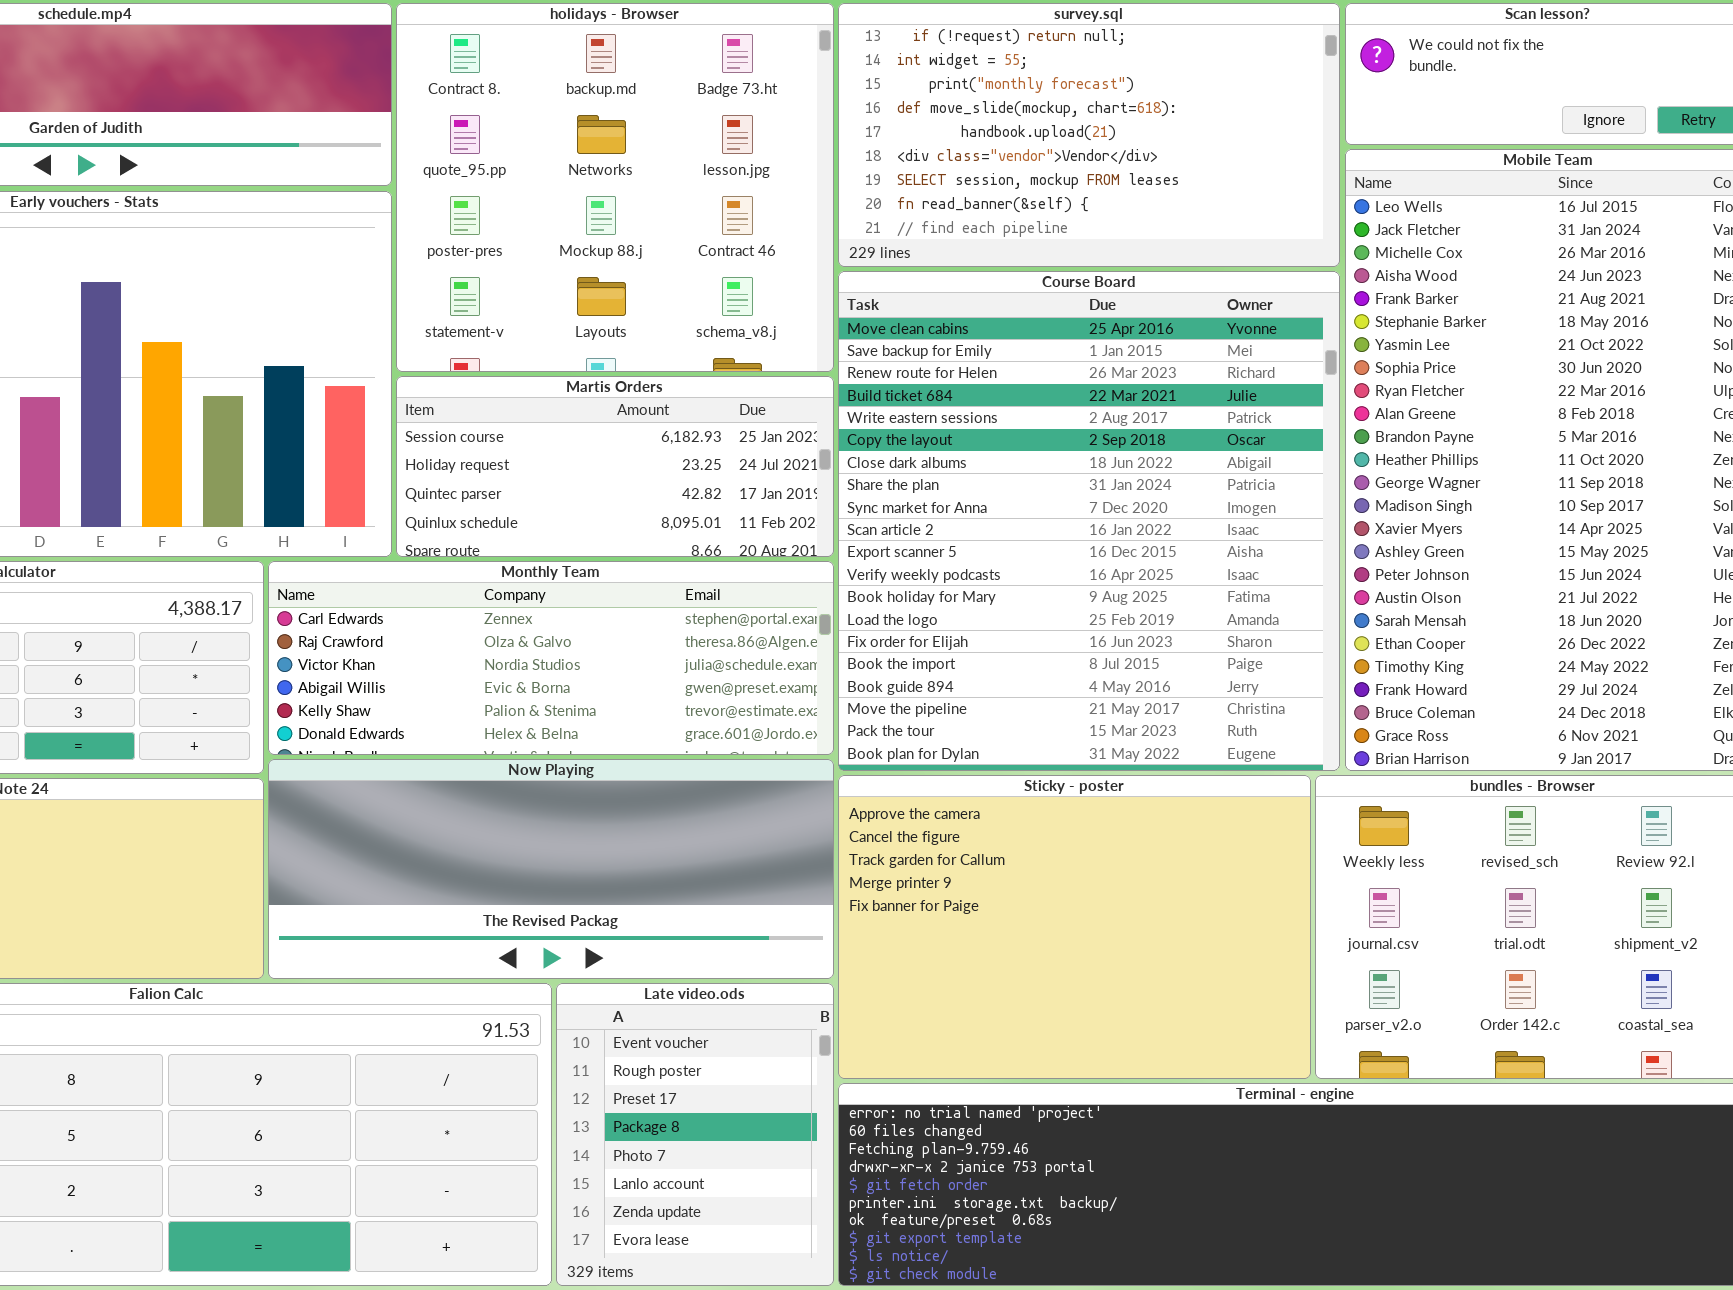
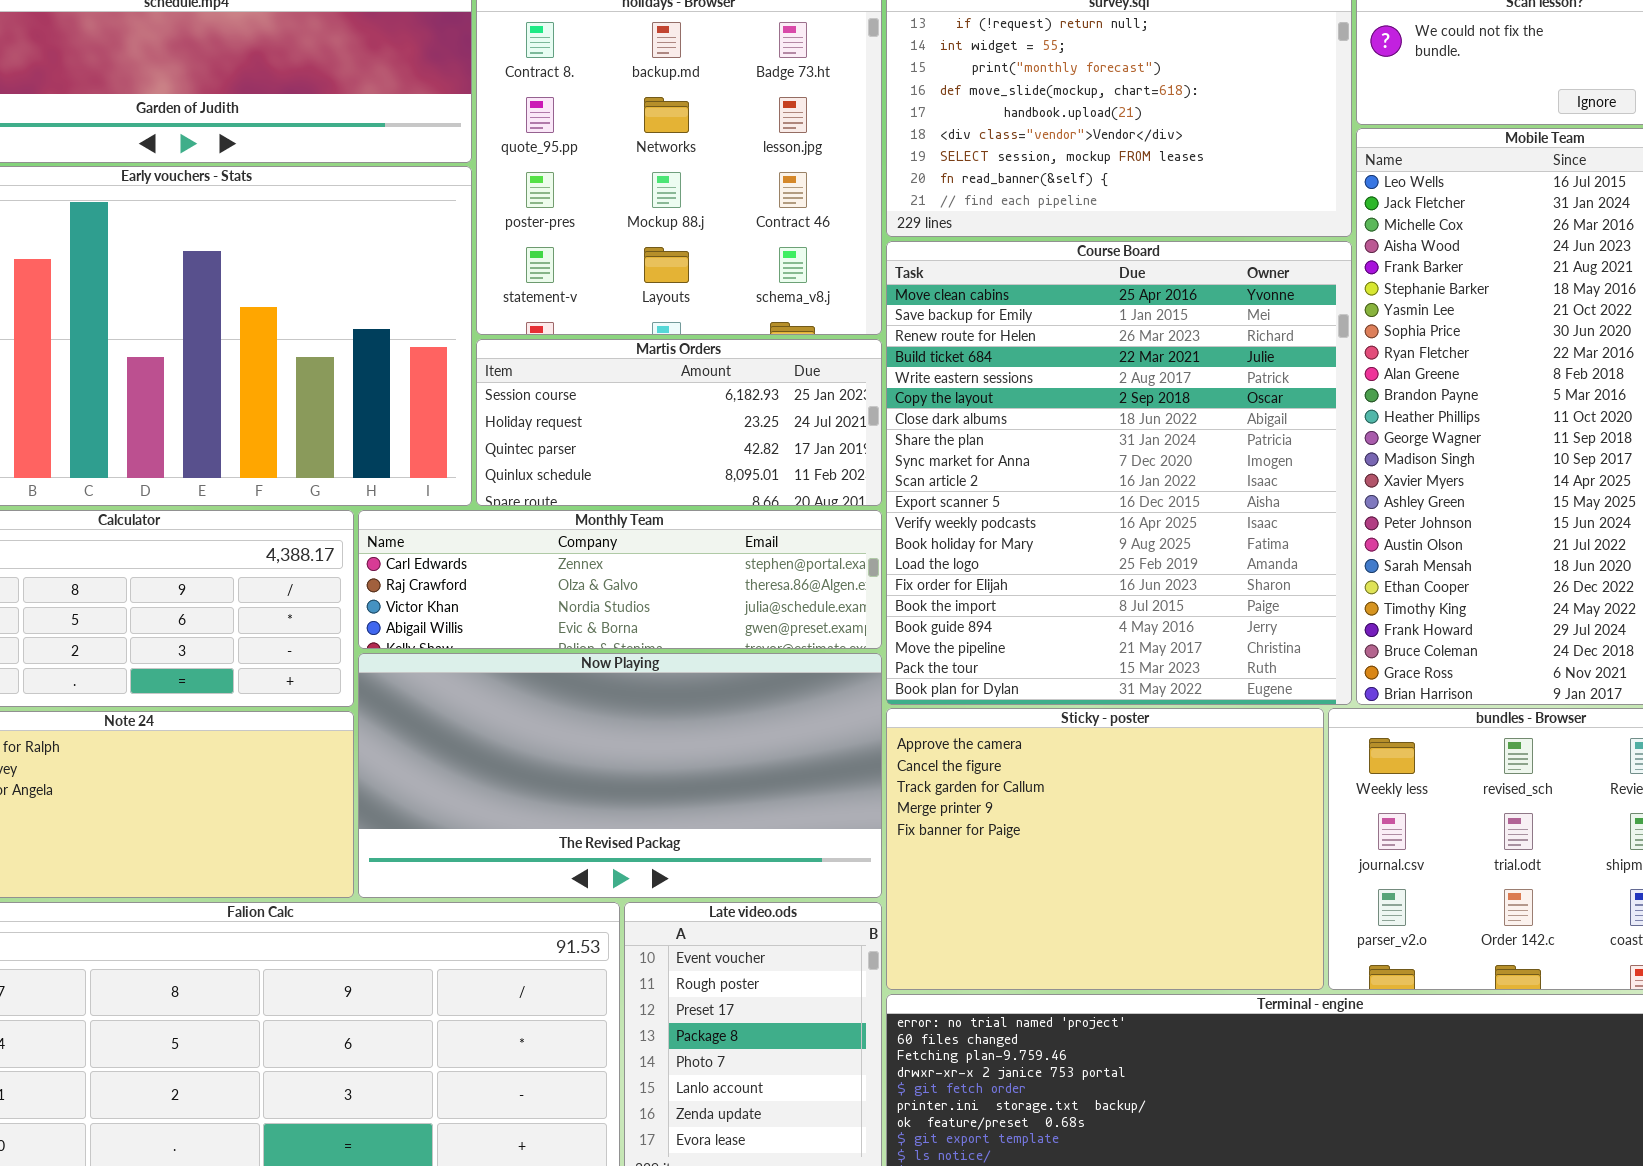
Monthly Team: [268,561,834,755] -> [358,510,882,649], resized
Now Playing: [268,759,834,979] -> [358,653,882,898], resized

